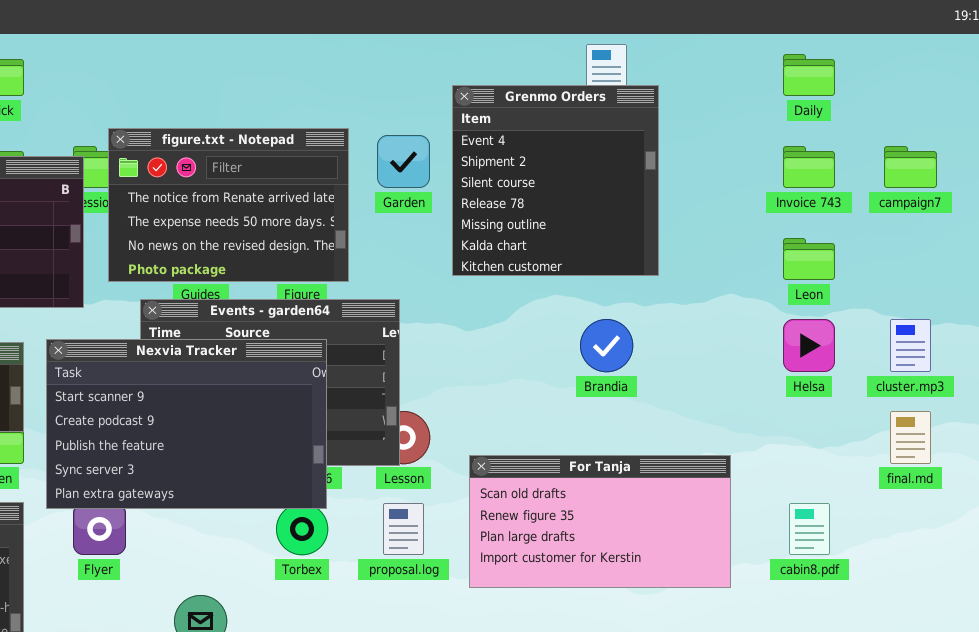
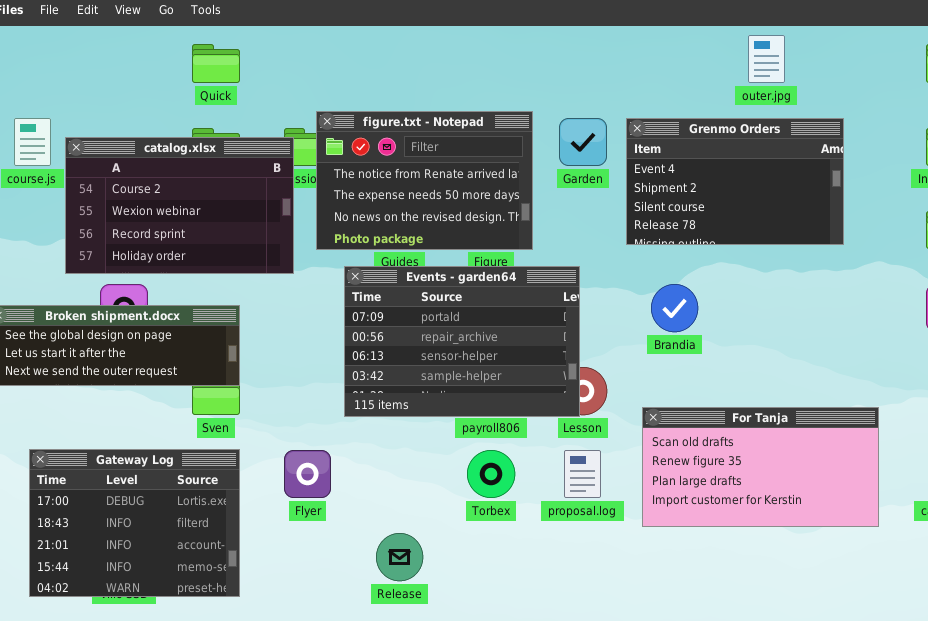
Grenmo Orders: [452,85,659,276] -> [626,118,844,245], resized
Brandia: [580,319,633,372] -> [651,284,698,332], moved
Nexvia Tracker: [46,339,327,509] -> none, closed

